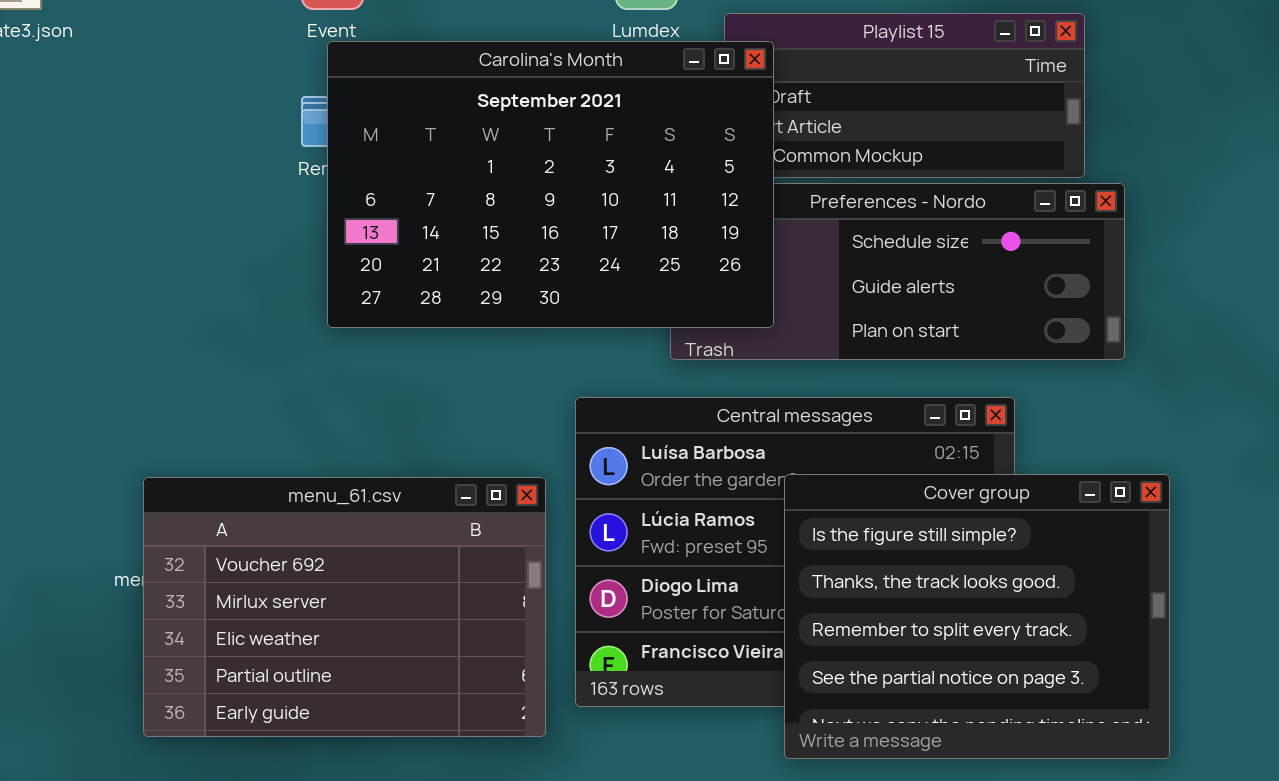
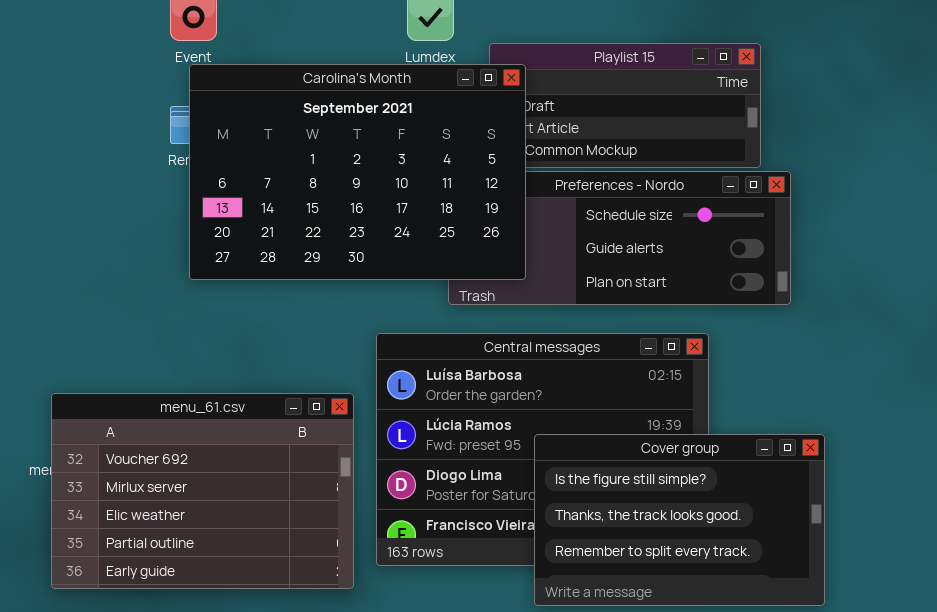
Cover group: [784,474,1170,759] -> [534,434,825,606], resized

